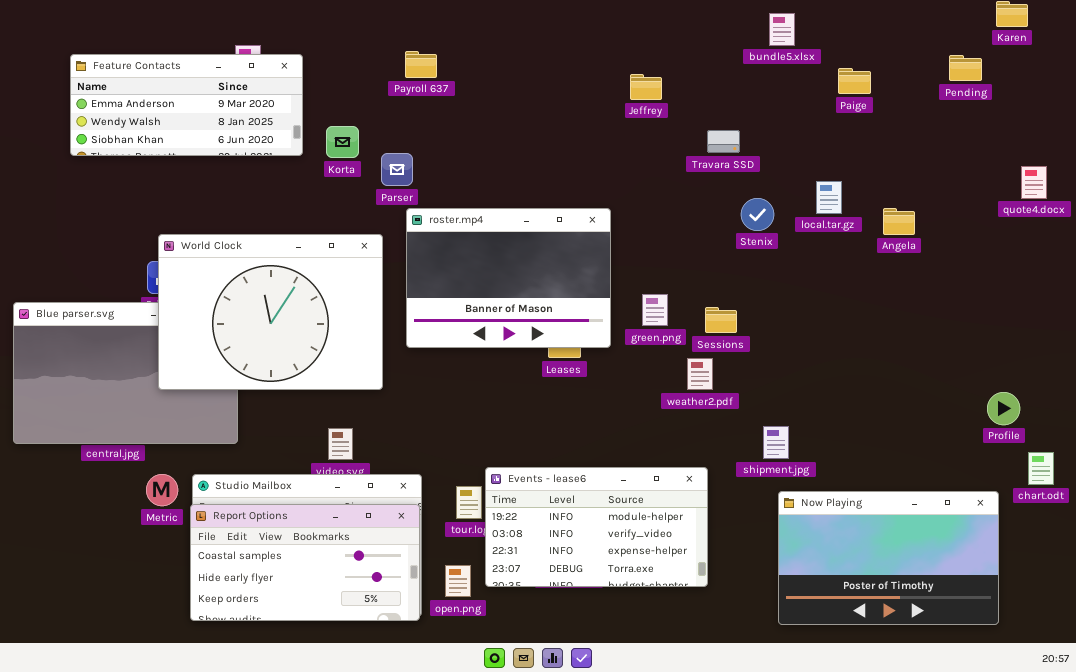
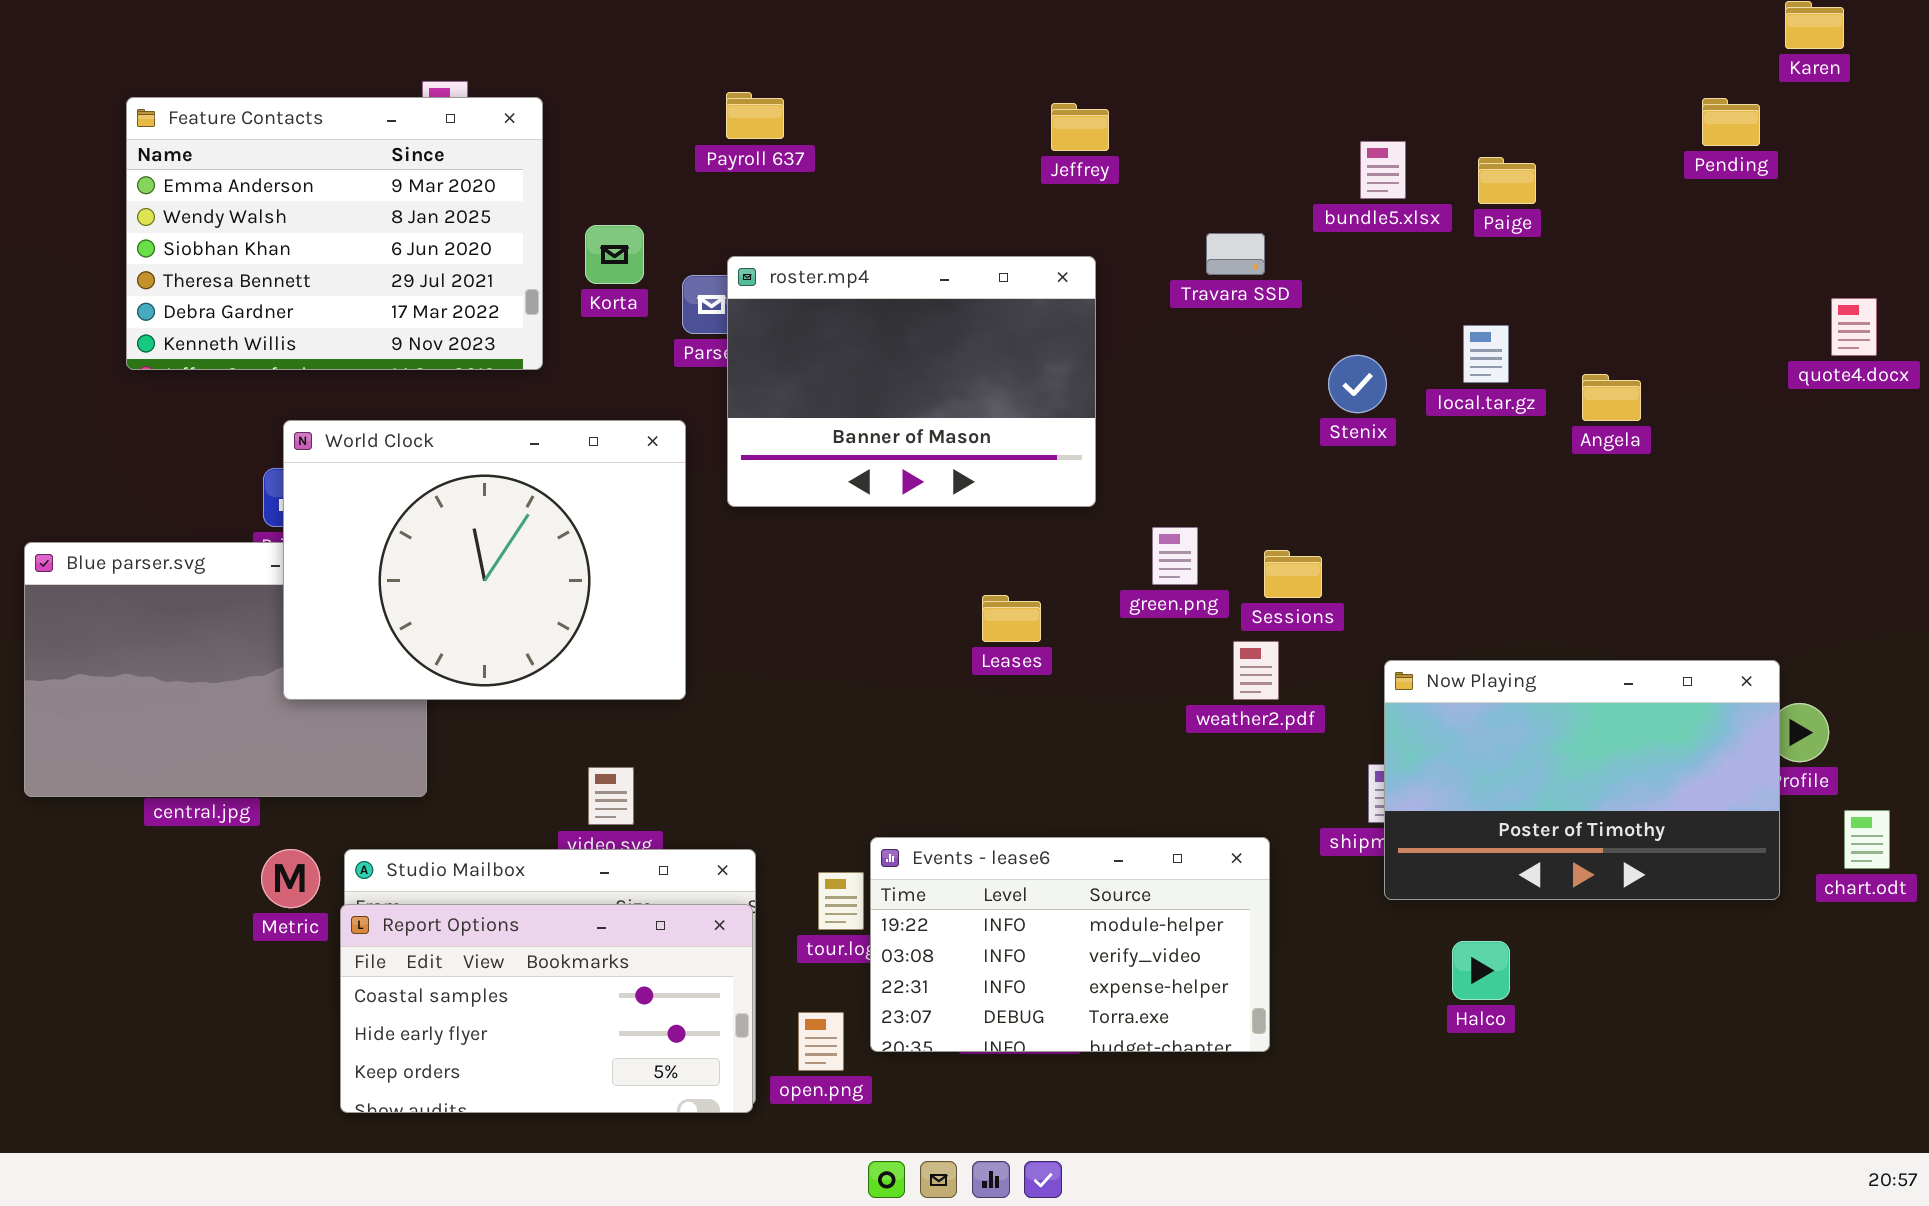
bundle5.xlsx: [769,13,795,46] -> [1360,141,1406,199], moved
Feature Contacts: [70,54,303,156] -> [126,97,543,370], resized
Paige: [838,68,871,94] -> [1478,157,1536,204], moved
Jeffrey: [630,74,662,100] -> [1051,103,1109,151], moved
Travara SSD: [707,130,740,153] -> [1206,233,1265,275], moved
roster.mp4: [406,208,611,348] -> [727,256,1096,507], moved
Now Playing: [778,491,999,625] -> [1384,660,1780,900], moved

